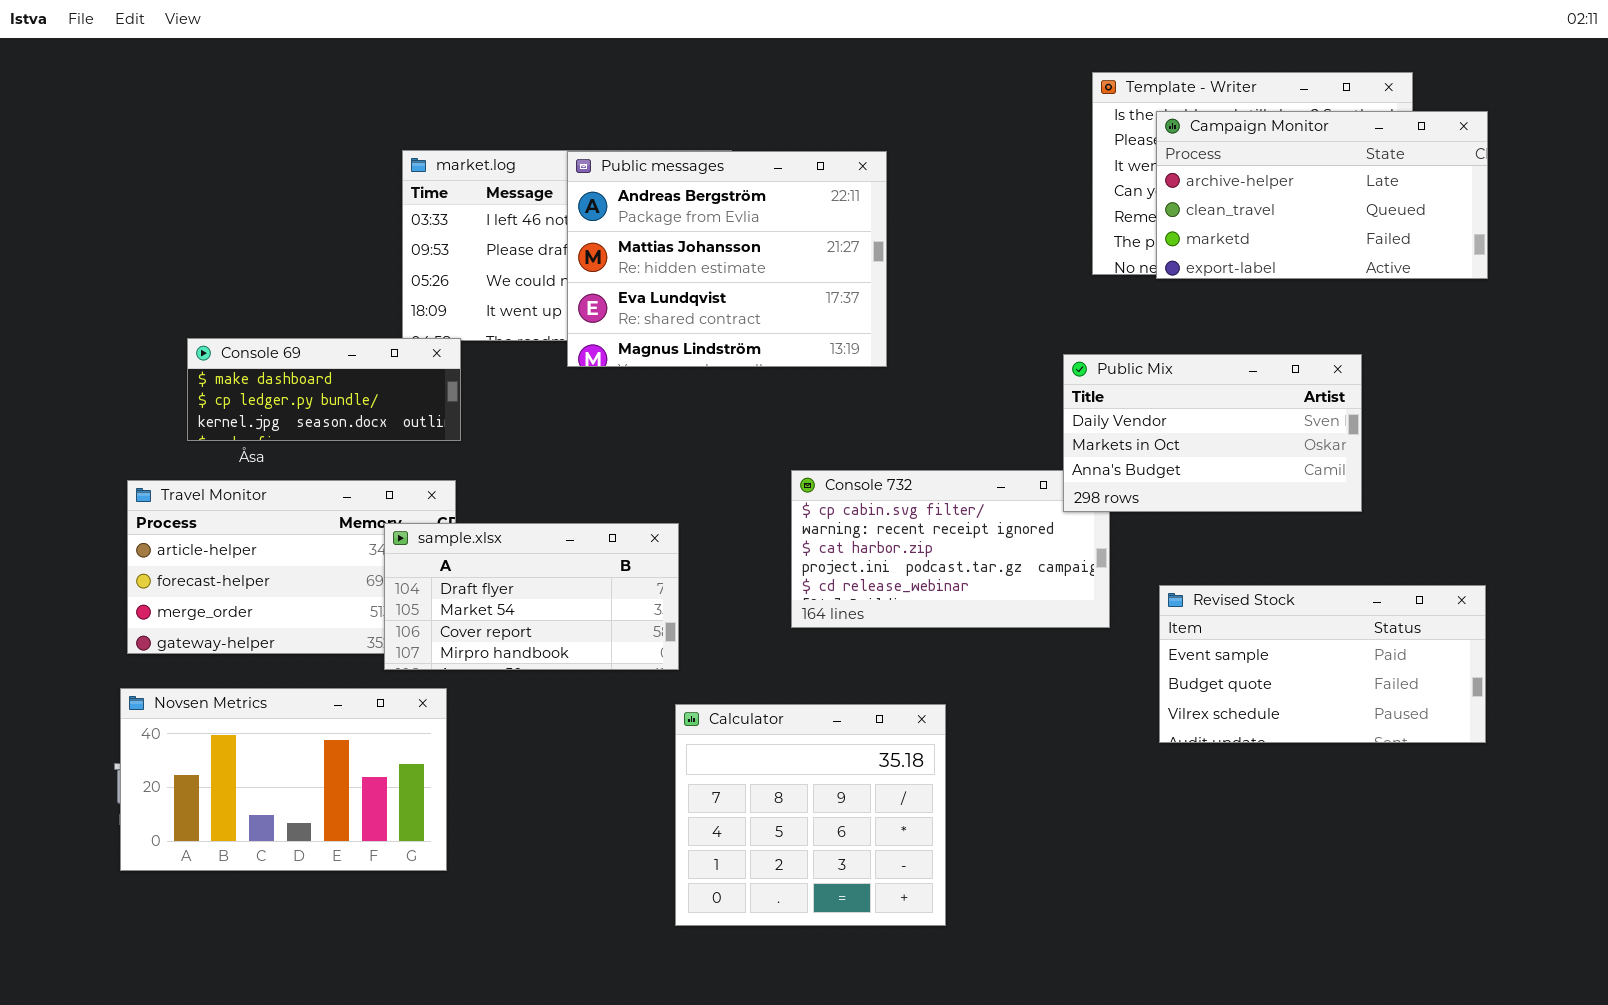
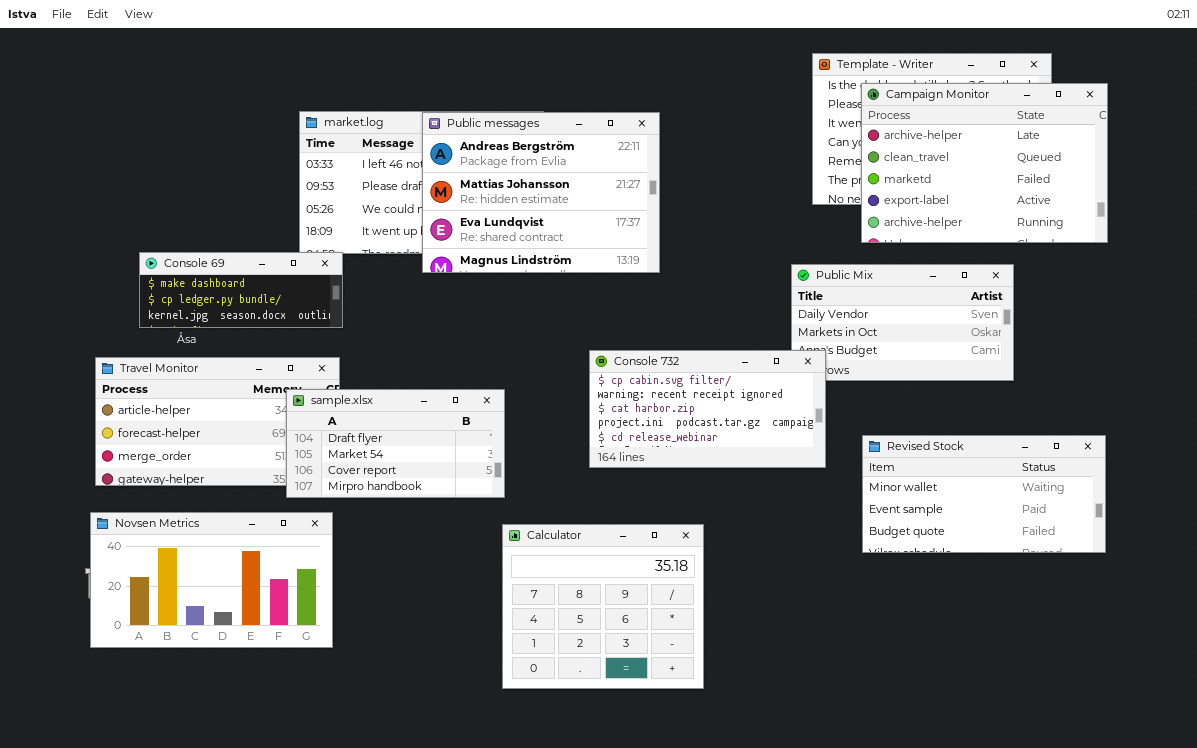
Campaign Monitor: [1156,111,1488,279] -> [861,83,1108,243], resized
Console 732: [791,470,1110,628] -> [589,350,826,468], raised
Revised Stock: [1159,585,1486,743] -> [862,435,1106,553], scrolled up 1 row

